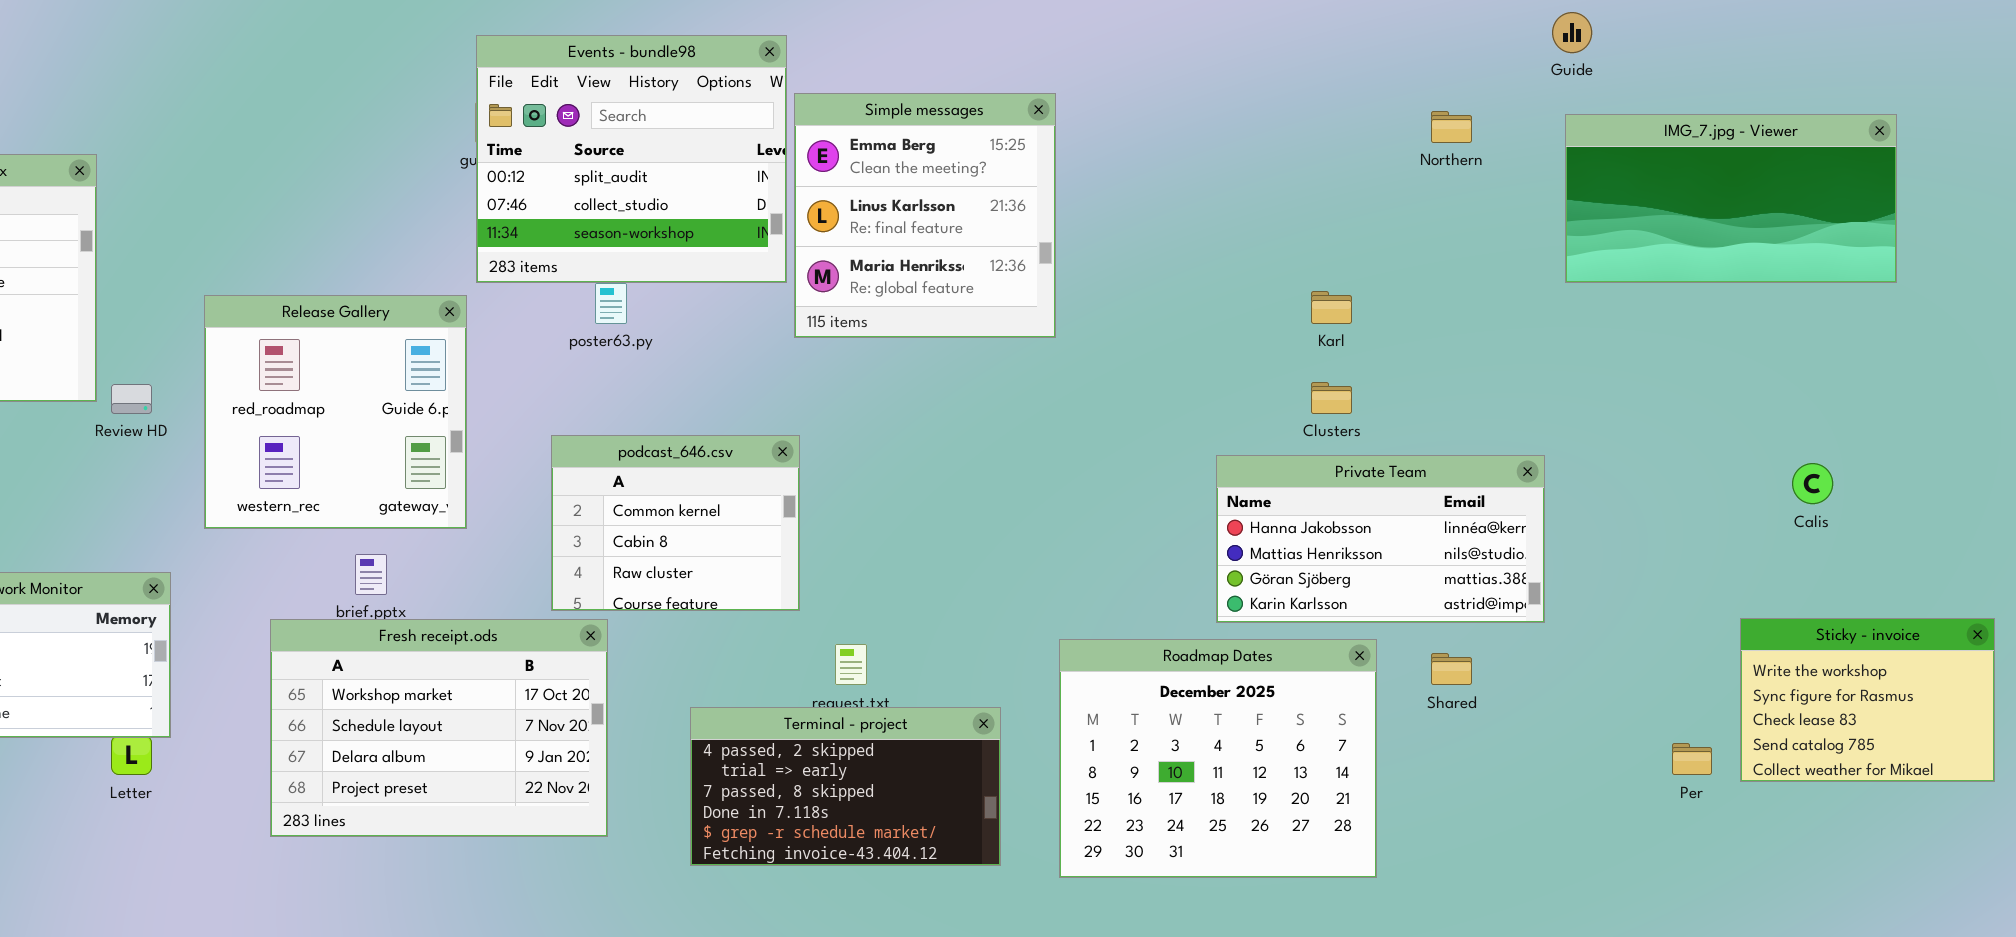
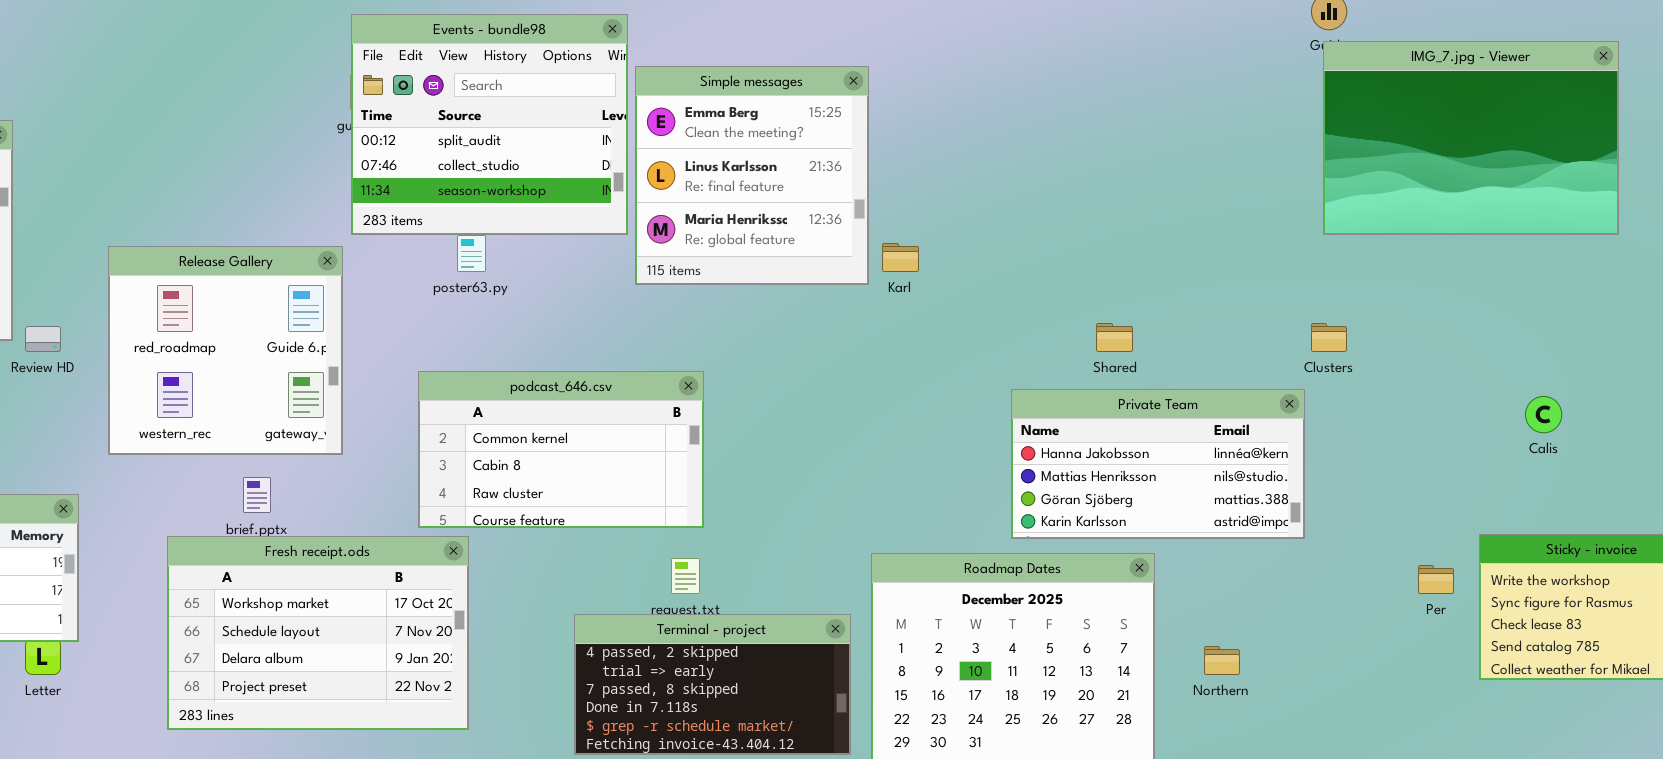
Northern: [1431,111,1472,143] -> [1204,646,1240,675], moved
IMG_7.jpg - Viewer: [1565,114,1897,283] -> [1323,41,1619,235], resized
Karl: [1311,291,1352,324] -> [882,243,919,272], moved
Clusters: [1311,382,1352,414] -> [1311,323,1347,352], moved
podcast_646.csv: [551,435,800,611] -> [418,371,704,528], resized
Shared: [1431,653,1472,685] -> [1096,323,1133,352], moved
Terminal - project: [690,707,1001,866] -> [574,614,851,755], moved
Per: [1672,743,1712,775] -> [1418,565,1454,594], moved

